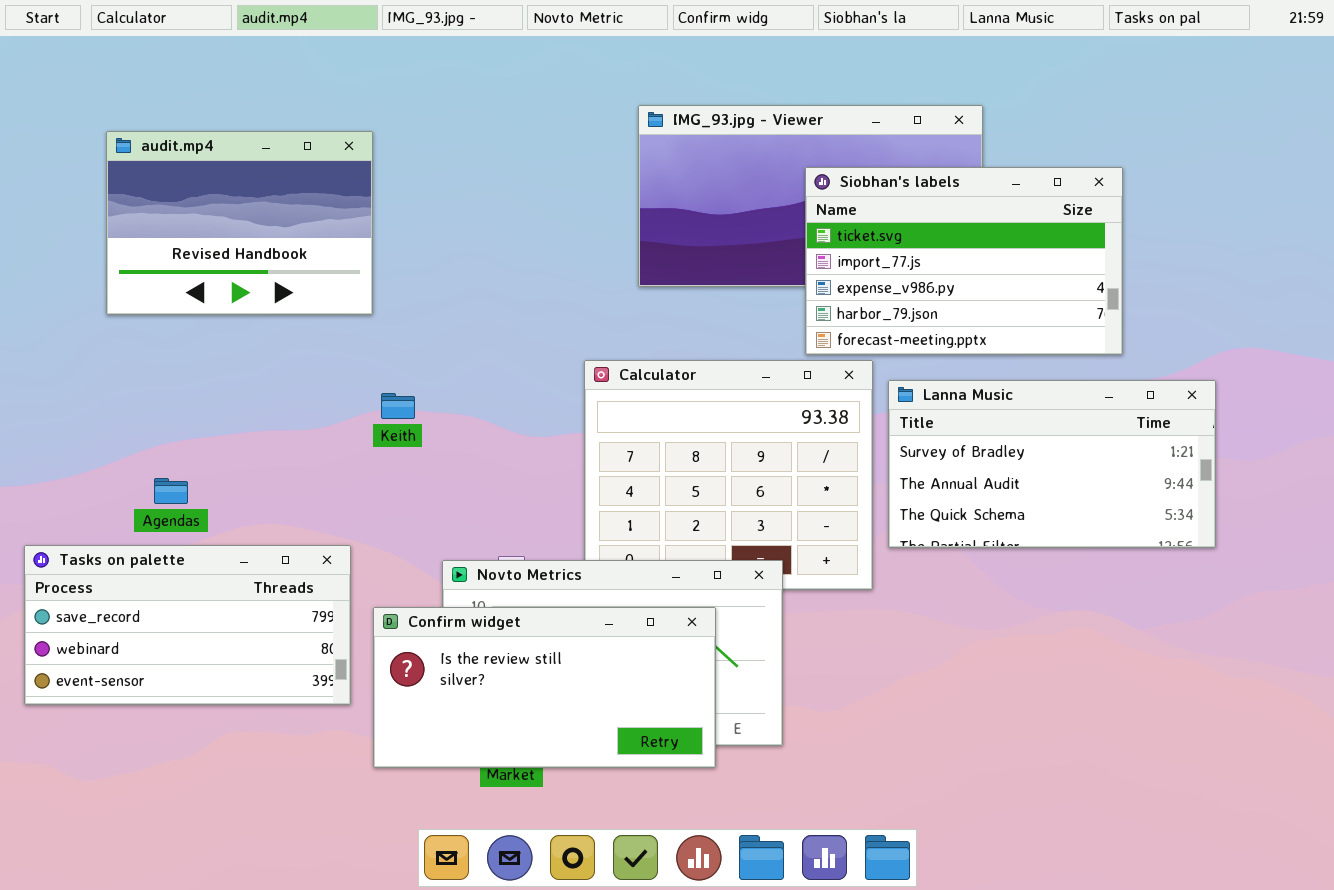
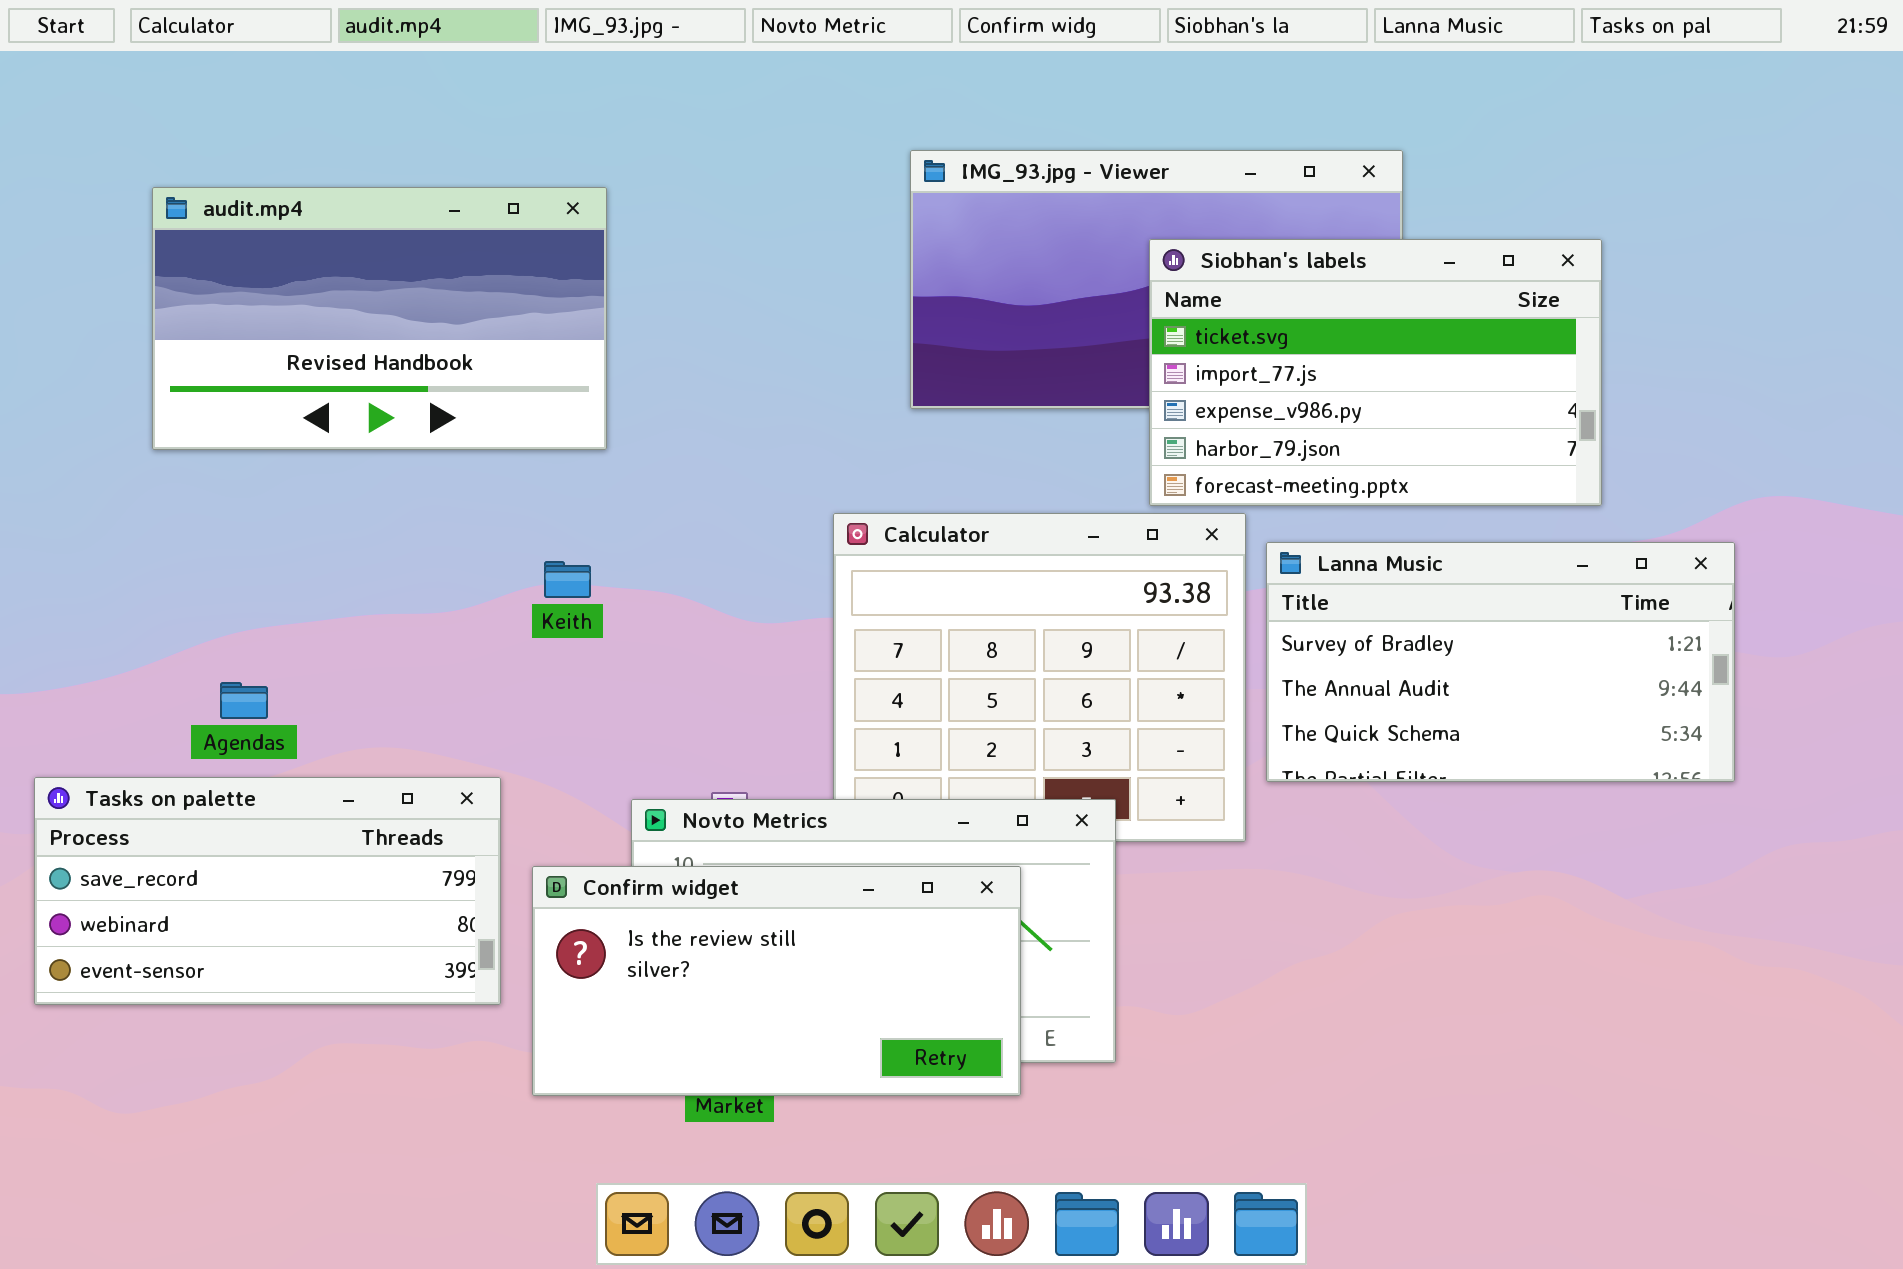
audit.mp4: [106,131,373,315] -> [152,187,607,450], resized

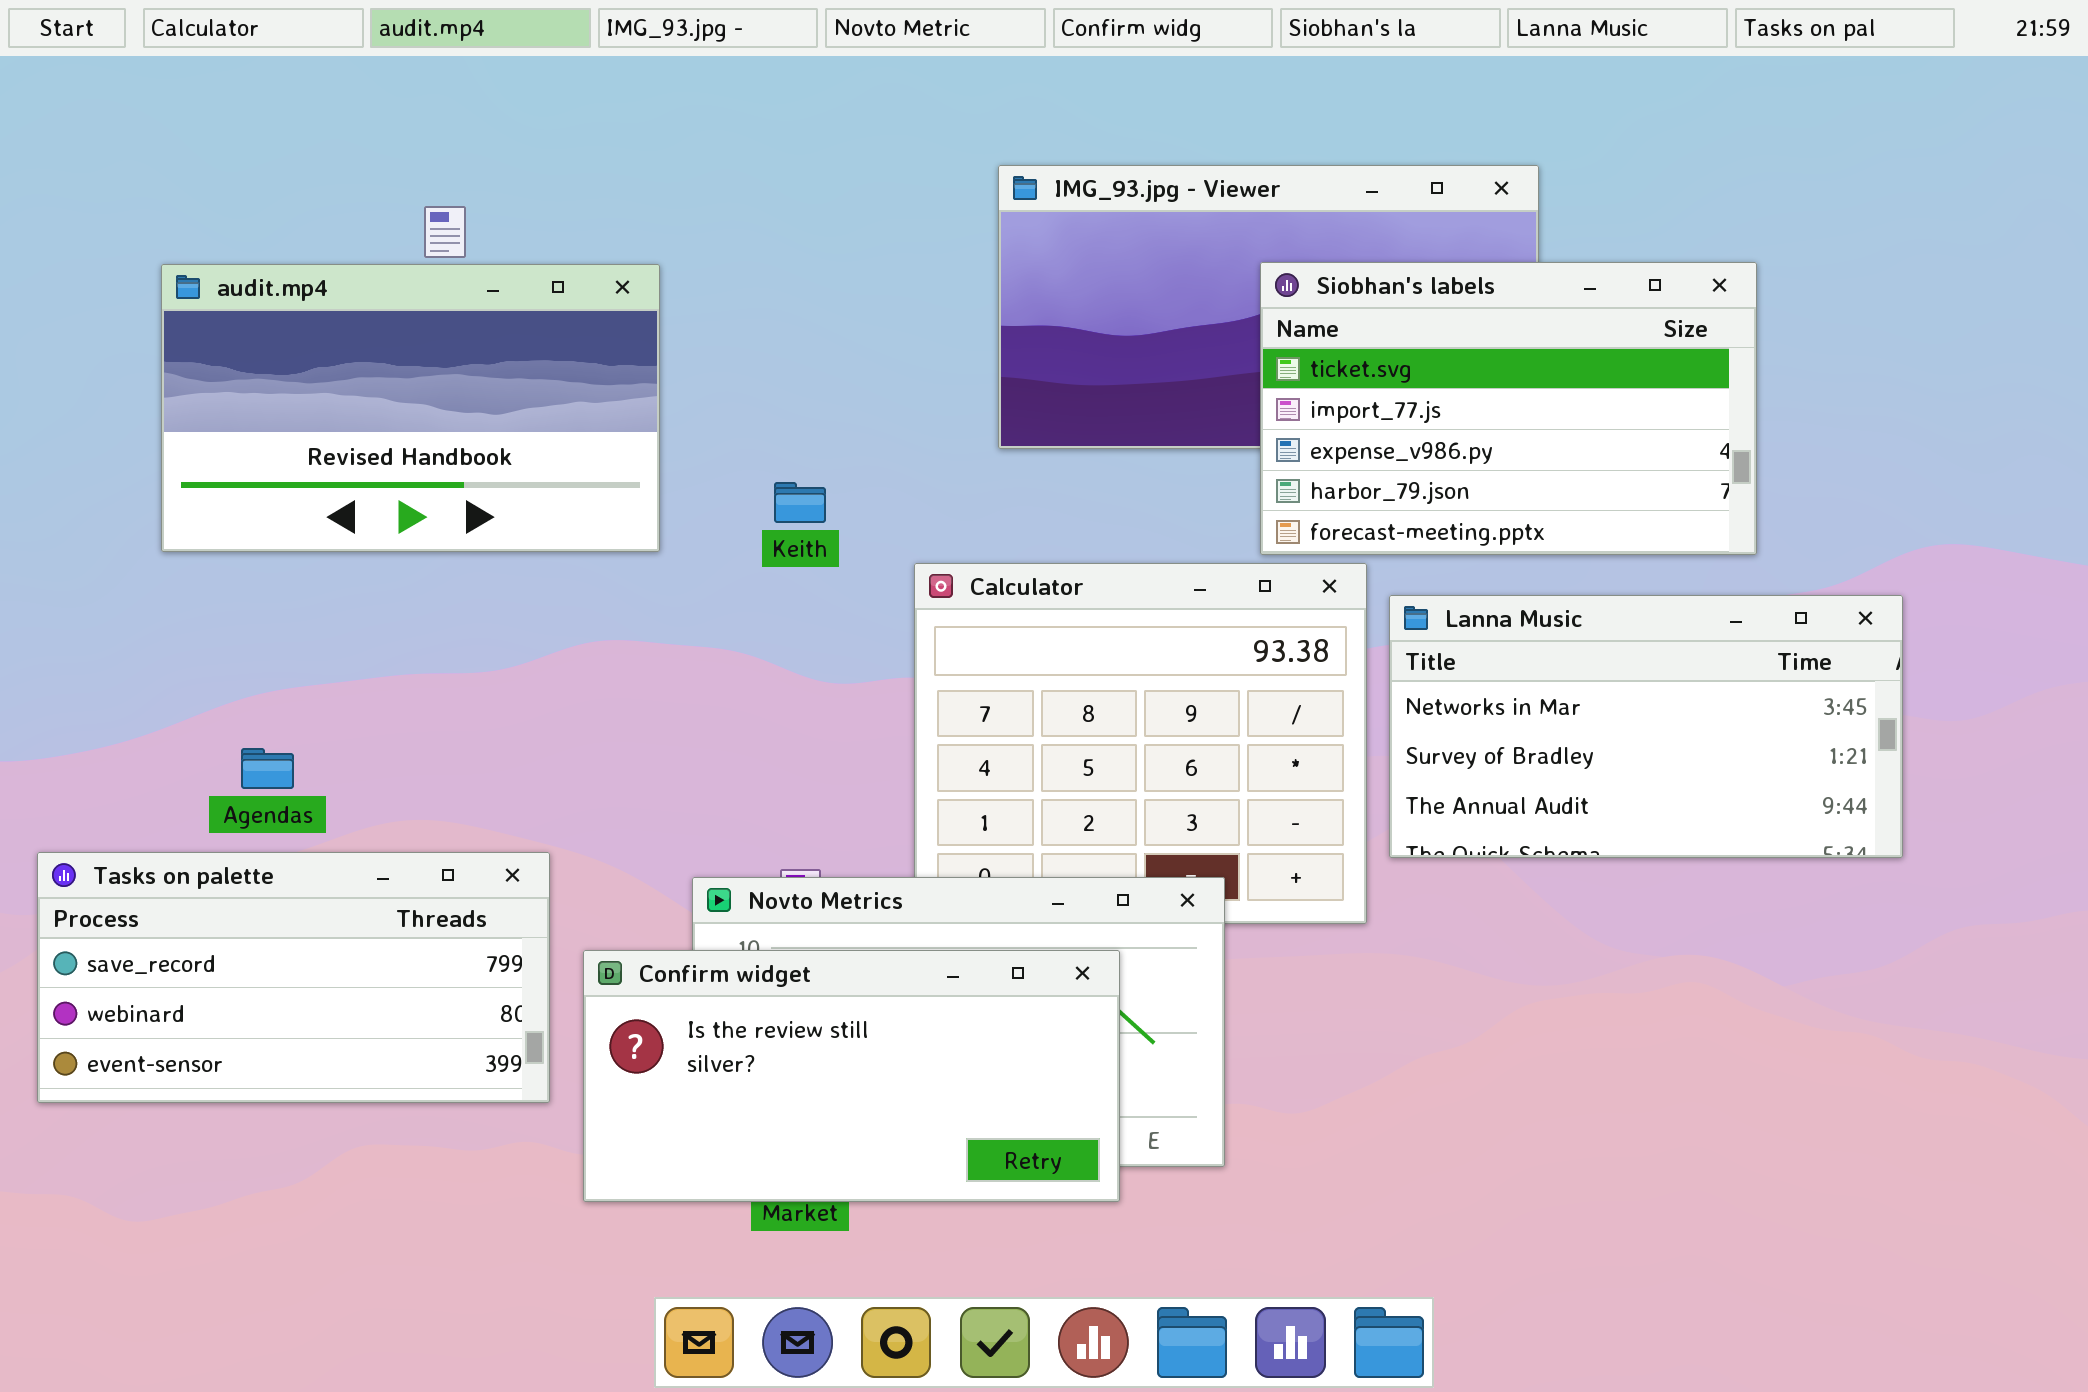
audit.mp4: [152,187,607,450] -> [161,264,660,552], moved
Lanna Music: [1266,542,1735,782] -> [1389,595,1903,858], scrolled up 1 row
Keith: [544,561,591,598] -> [774,482,826,523], moved

